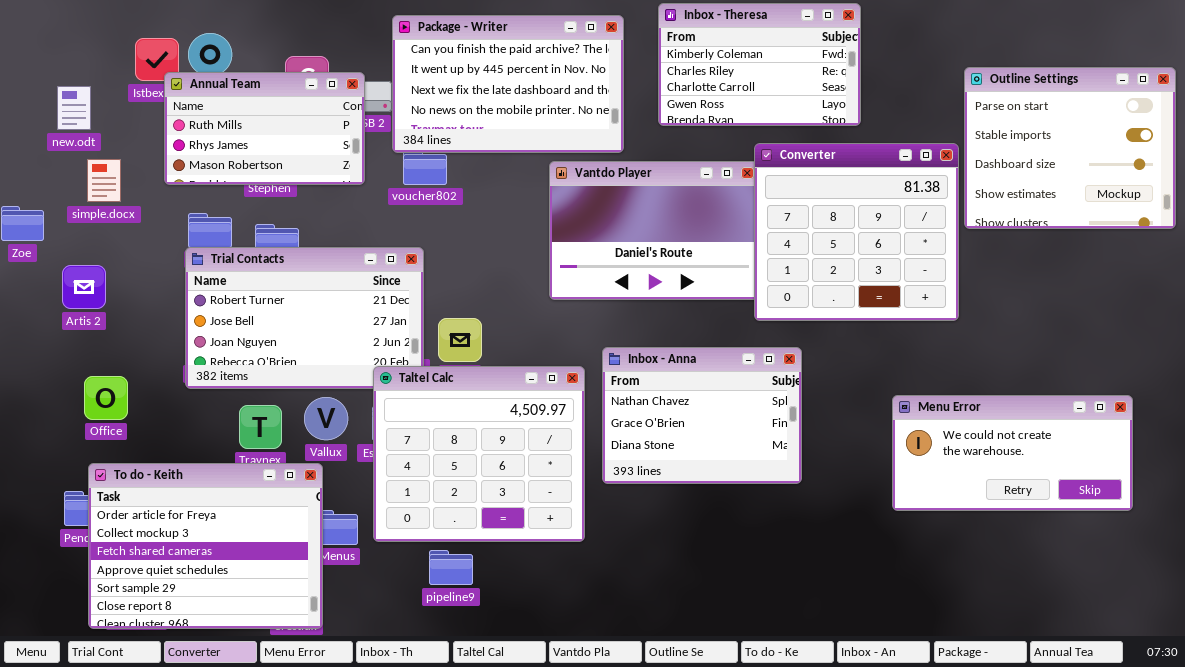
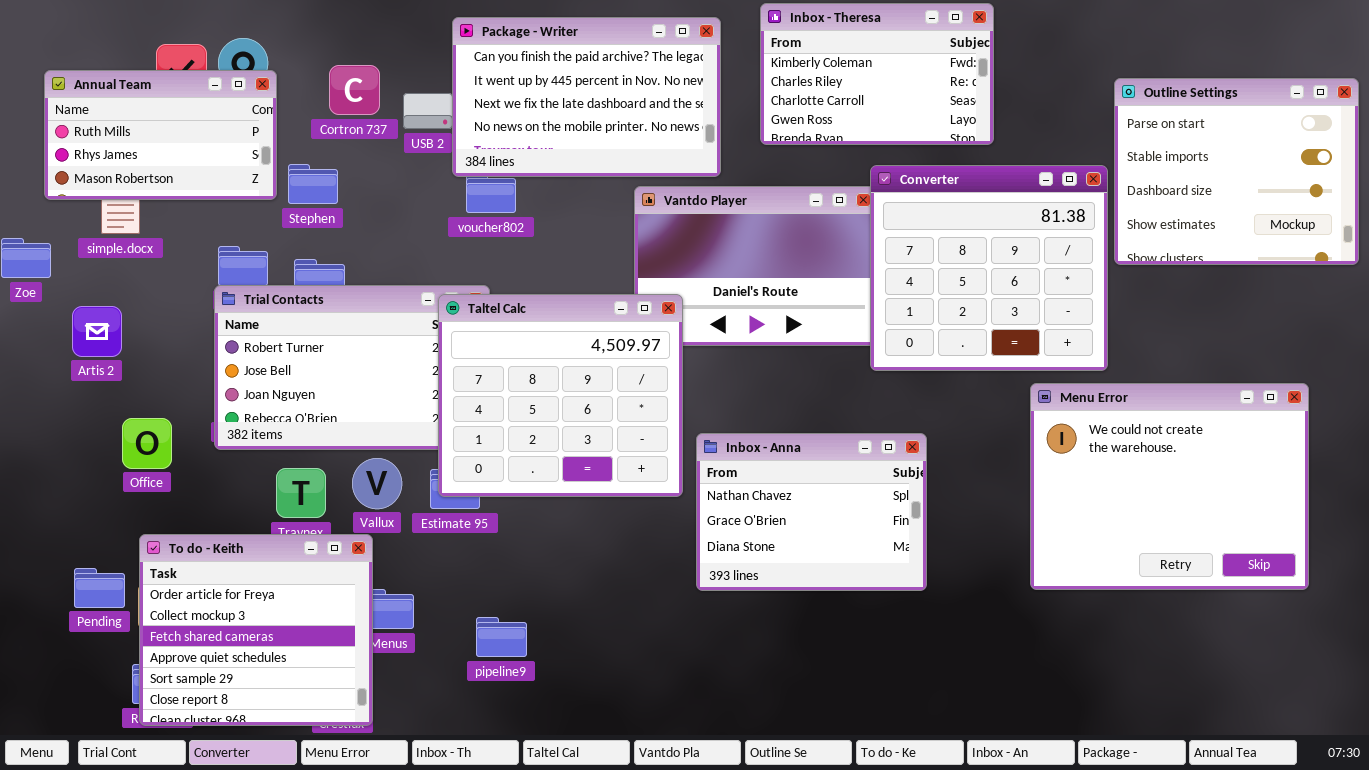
Annual Team: [164,72,365,185] -> [44,70,277,200], moved
Inbox - Anna: [602,347,802,484] -> [696,433,927,591], moved
Taltel Calc: [373,366,585,542] -> [438,294,683,497], moved
Office: [84,376,128,420] -> [122,418,172,469], moved
Menu Error: [892,395,1133,511] -> [1030,383,1309,590], resized
To do - Keith: [88,463,323,629] -> [139,534,373,726], resized
pipeline9: [429,550,473,585] -> [476,617,527,657], moved

